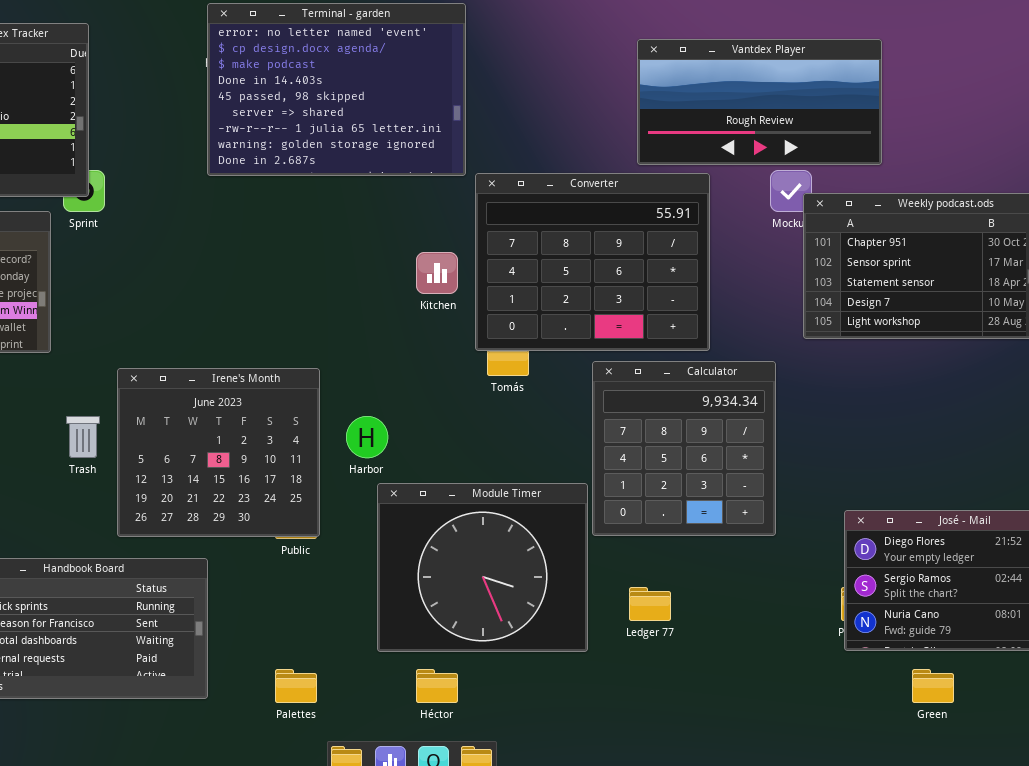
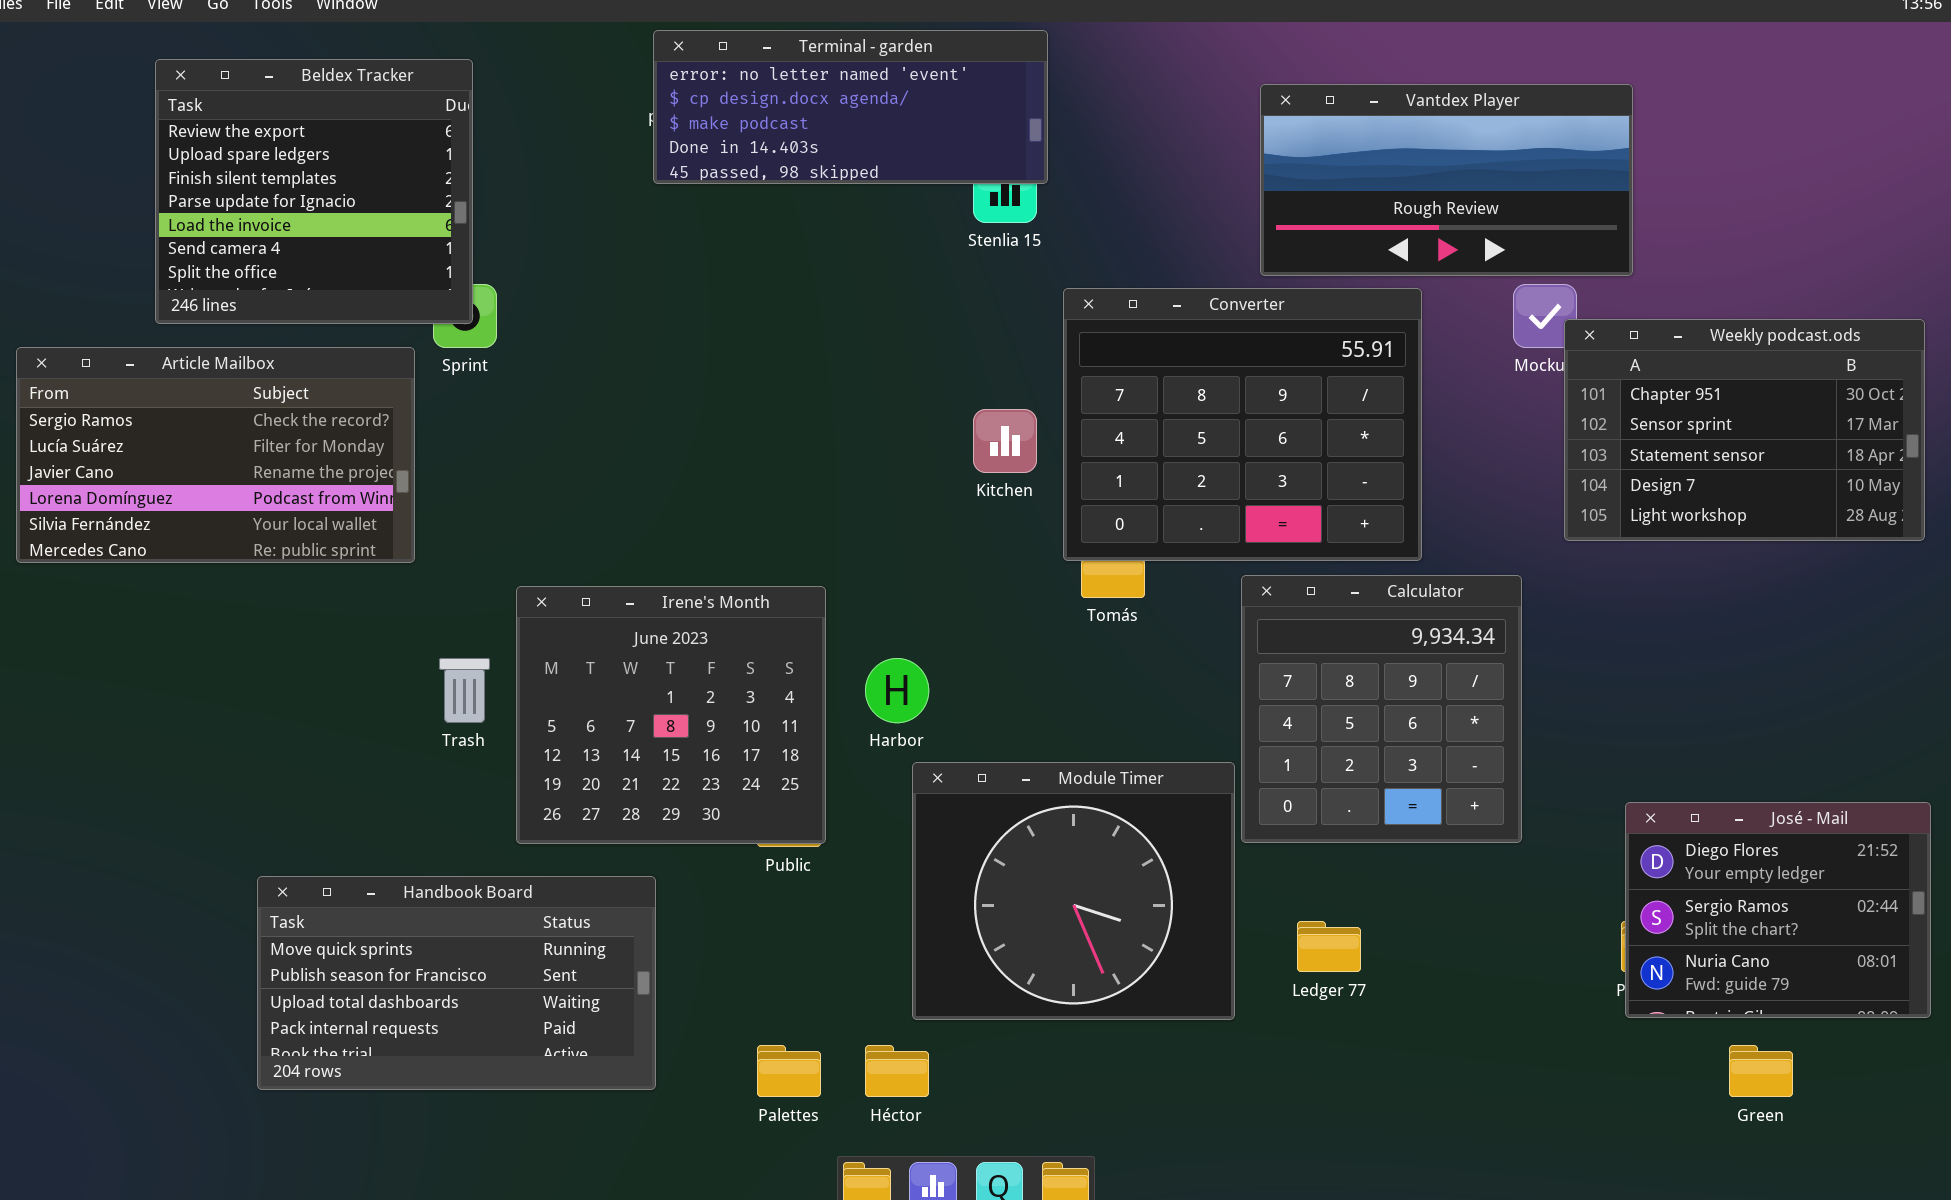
Terminal - garden: [207,3,466,176] -> [653,30,1048,184], resized
Vantdex Player: [637,39,882,165] -> [1260,84,1633,276], moved
Héctor: [416,669,458,703] -> [865,1045,929,1097], moved

